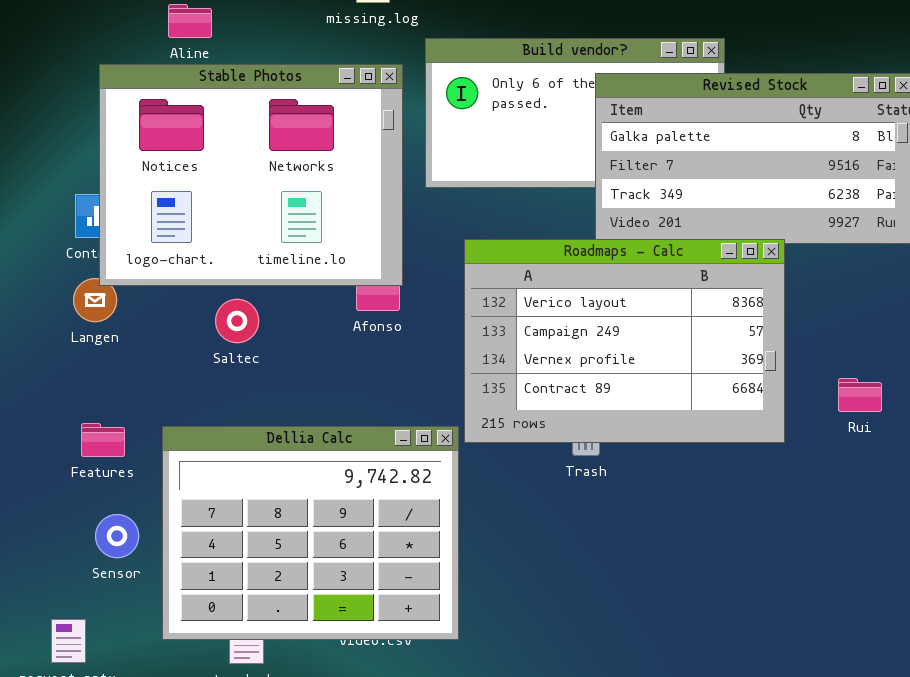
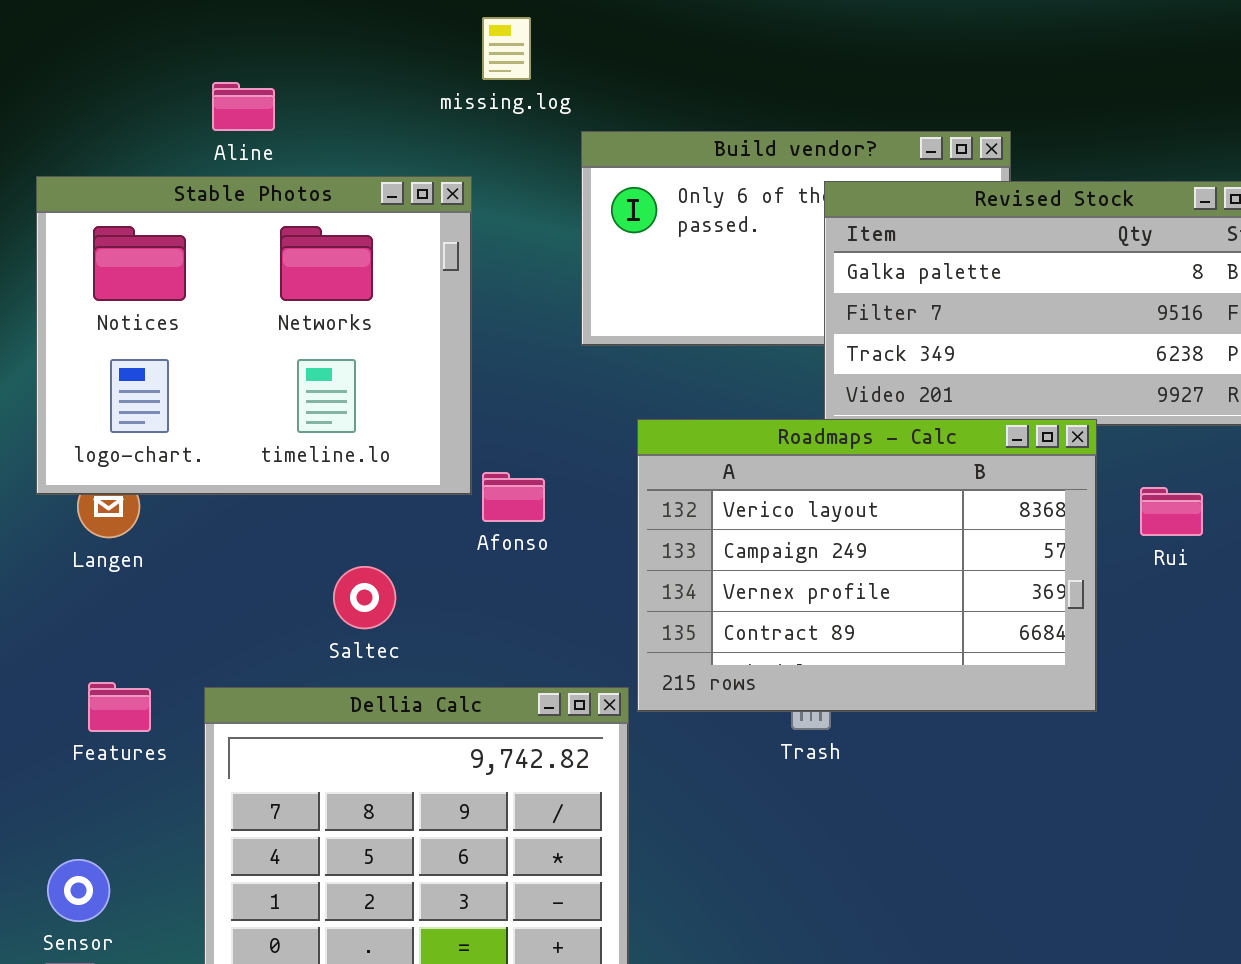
Stable Photos: [99,64,403,286] -> [36,176,472,495], moved
Saltec: [215,299,259,343] -> [333,566,396,629], moved
Rui: [838,378,882,412] -> [1140,487,1203,536], moved
Sensor: [95,514,139,558] -> [47,859,110,922], moved

